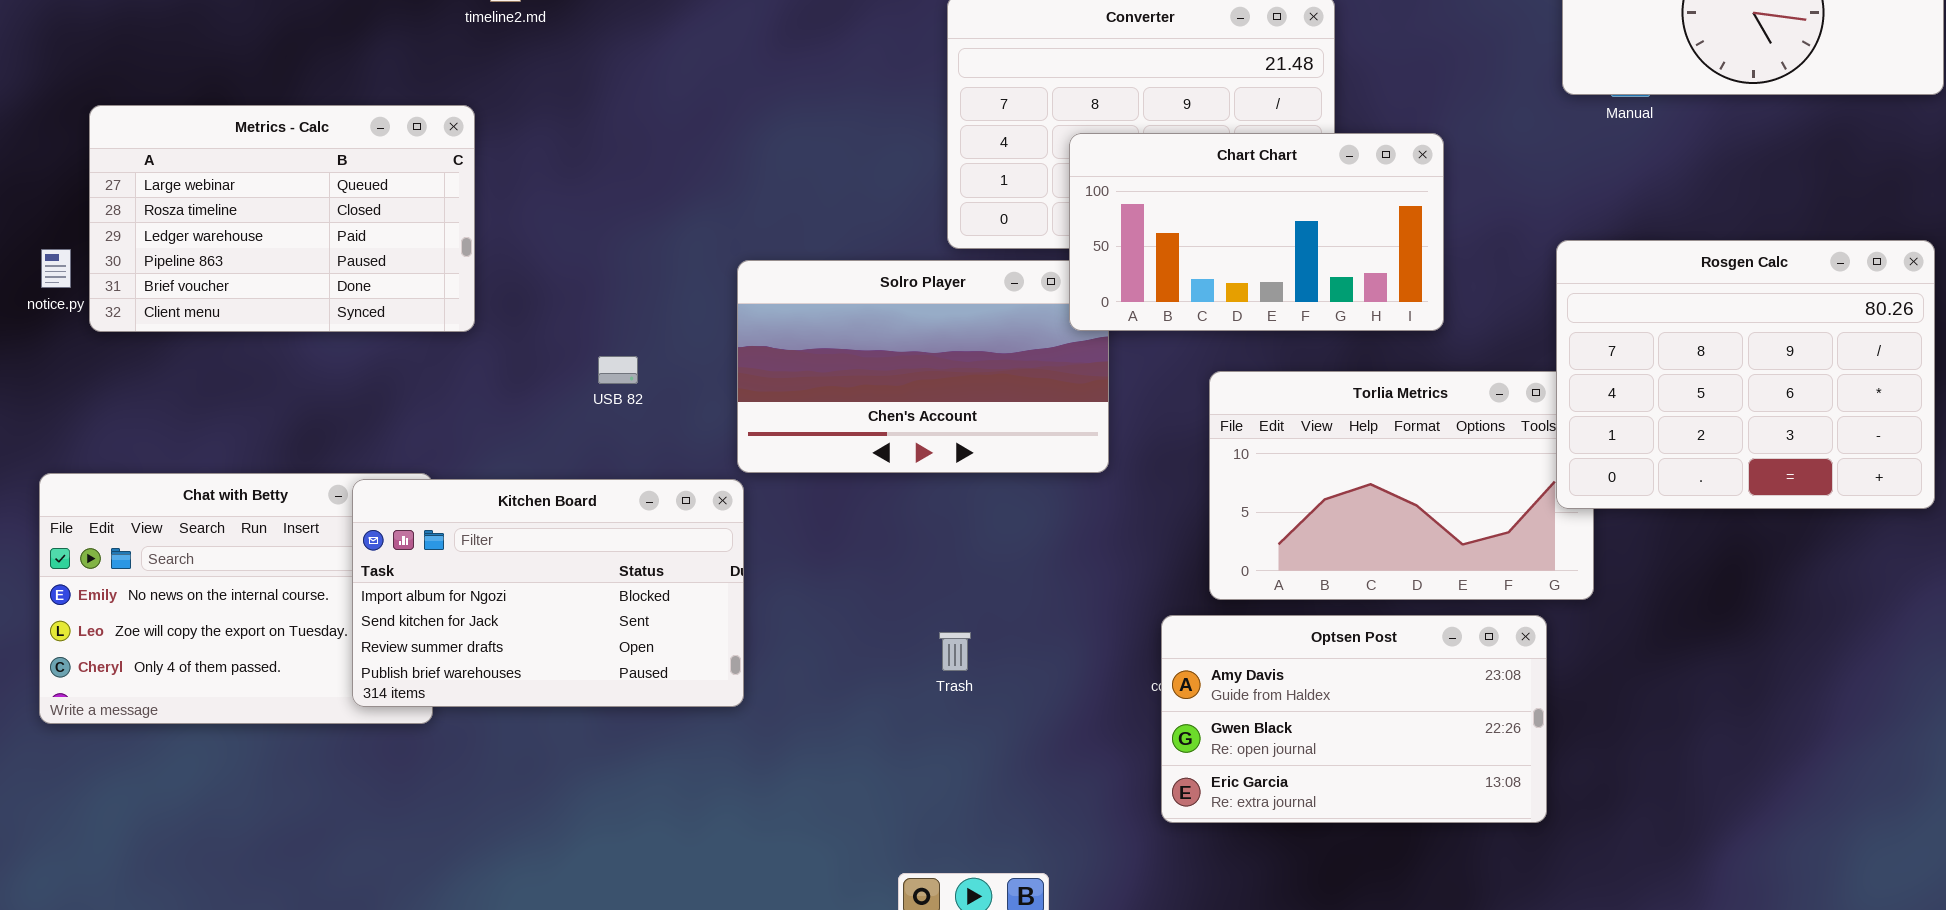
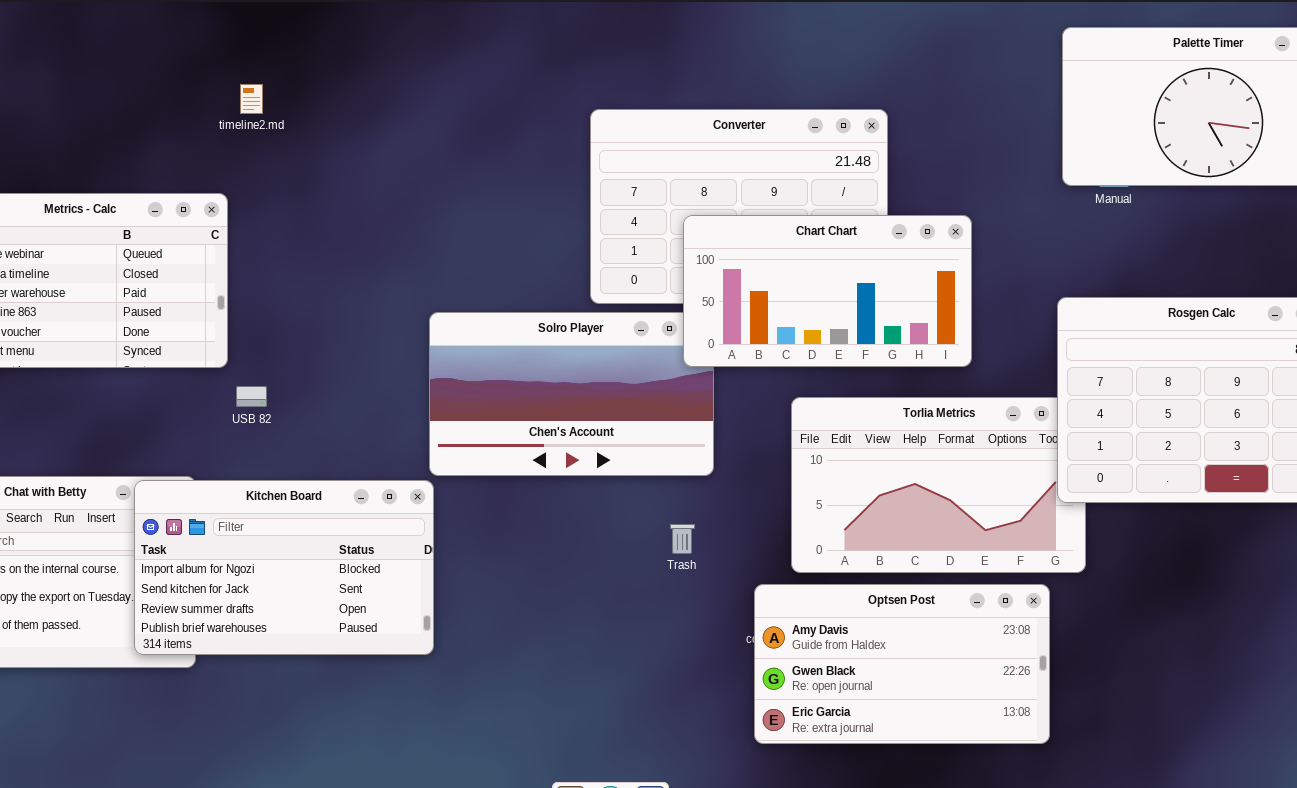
USB 82: [598,356,638,384] -> [236,386,267,407], moved
Trash: [939,632,971,671] -> [670,524,695,554], moved

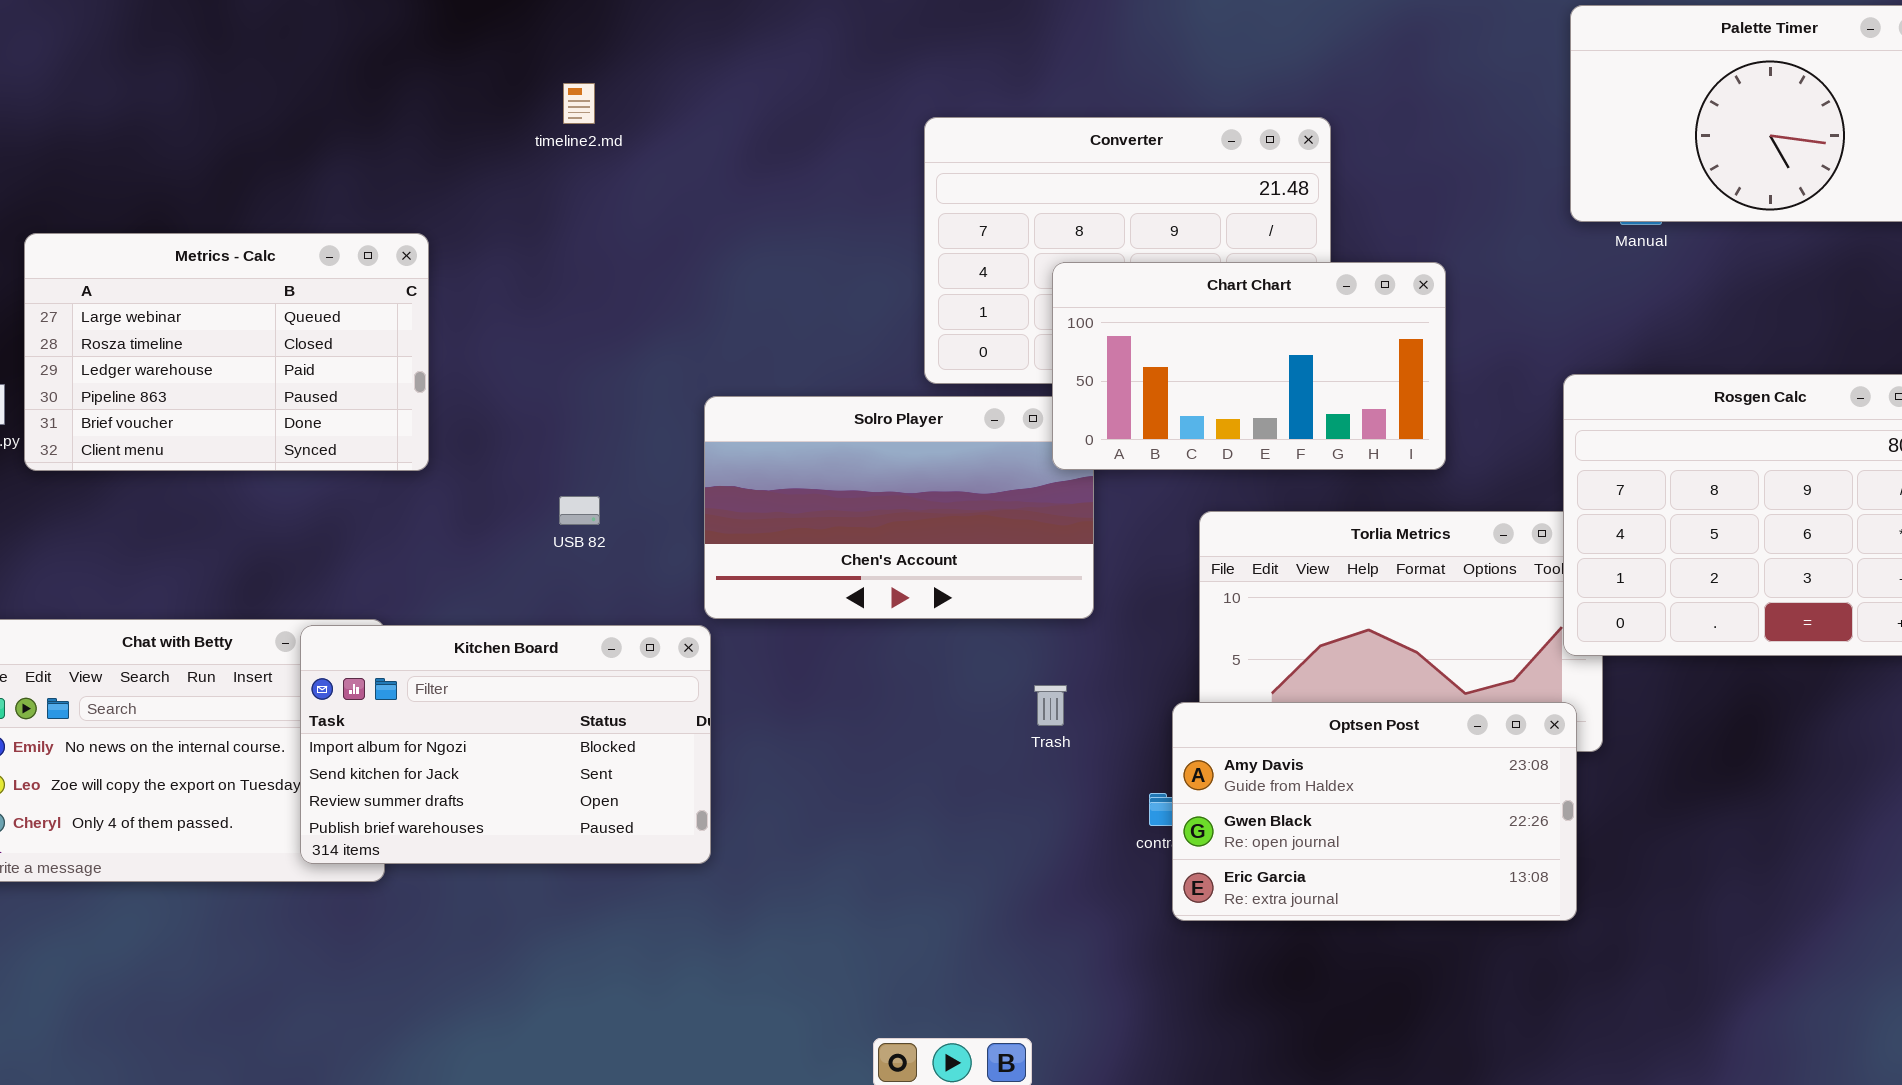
timeline2.md: [240,84,263,114] -> [563,83,595,124], moved
USB 82: [236,386,267,407] -> [559,496,600,525], moved
Optsen Post: [754,584,1050,744] -> [1172,702,1577,921], moved

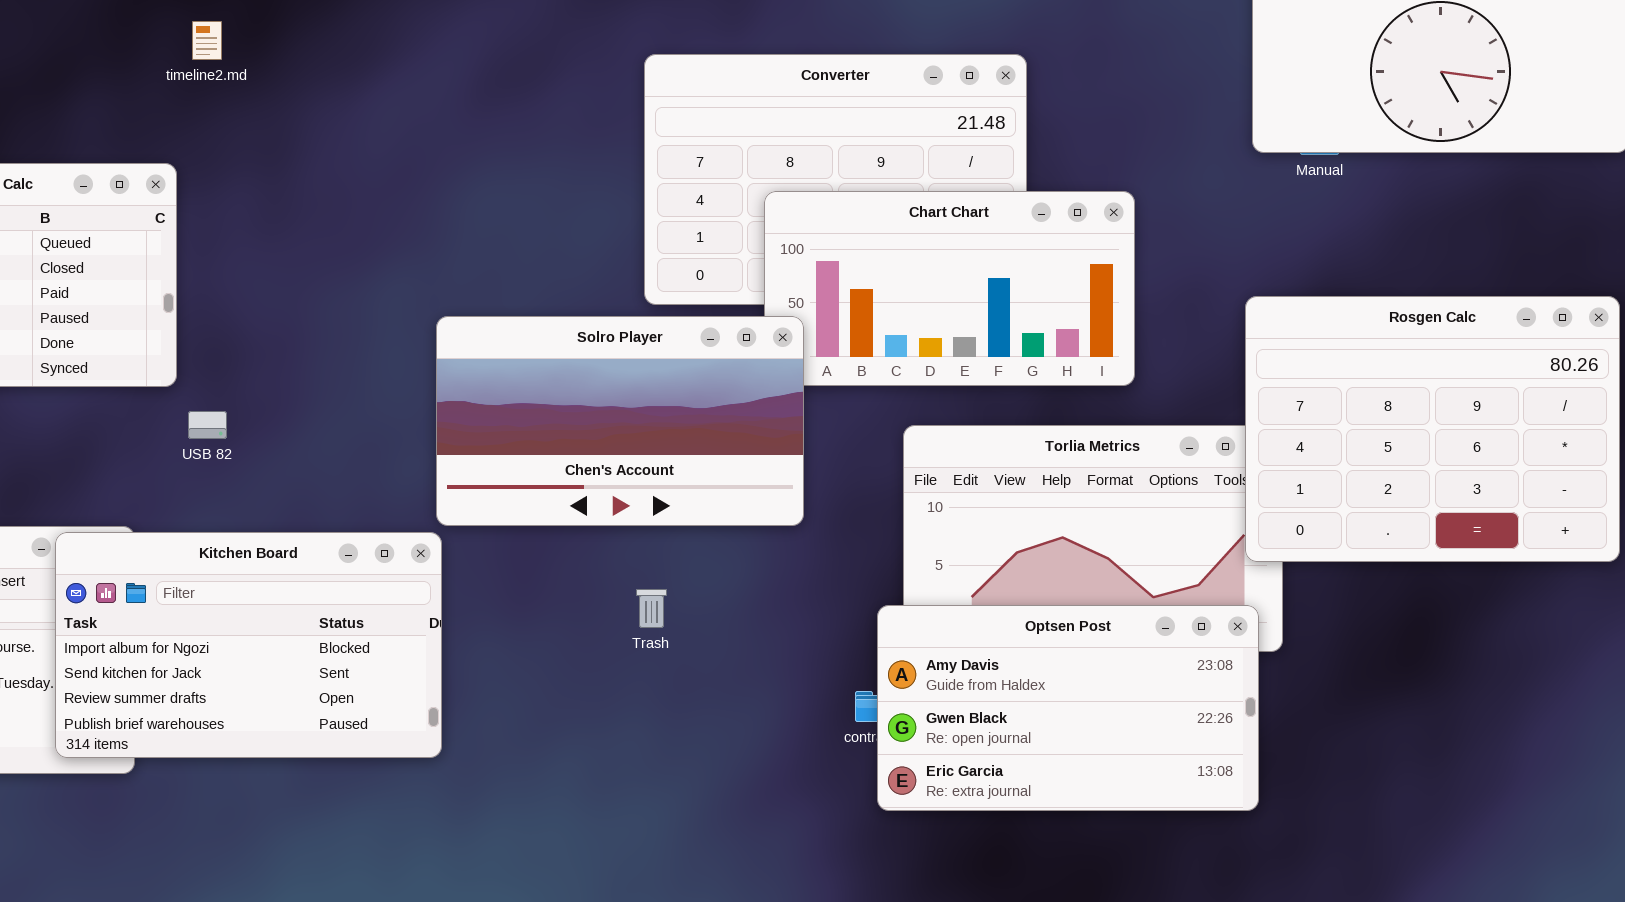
timeline2.md: [563,83,595,124] -> [192,21,222,60], moved
Solro Player: [704,396,1094,619] -> [436,316,804,526], raised
USB 82: [559,496,600,525] -> [188,411,227,439], moved
Trash: [1034,685,1067,726] -> [636,589,667,628], moved

